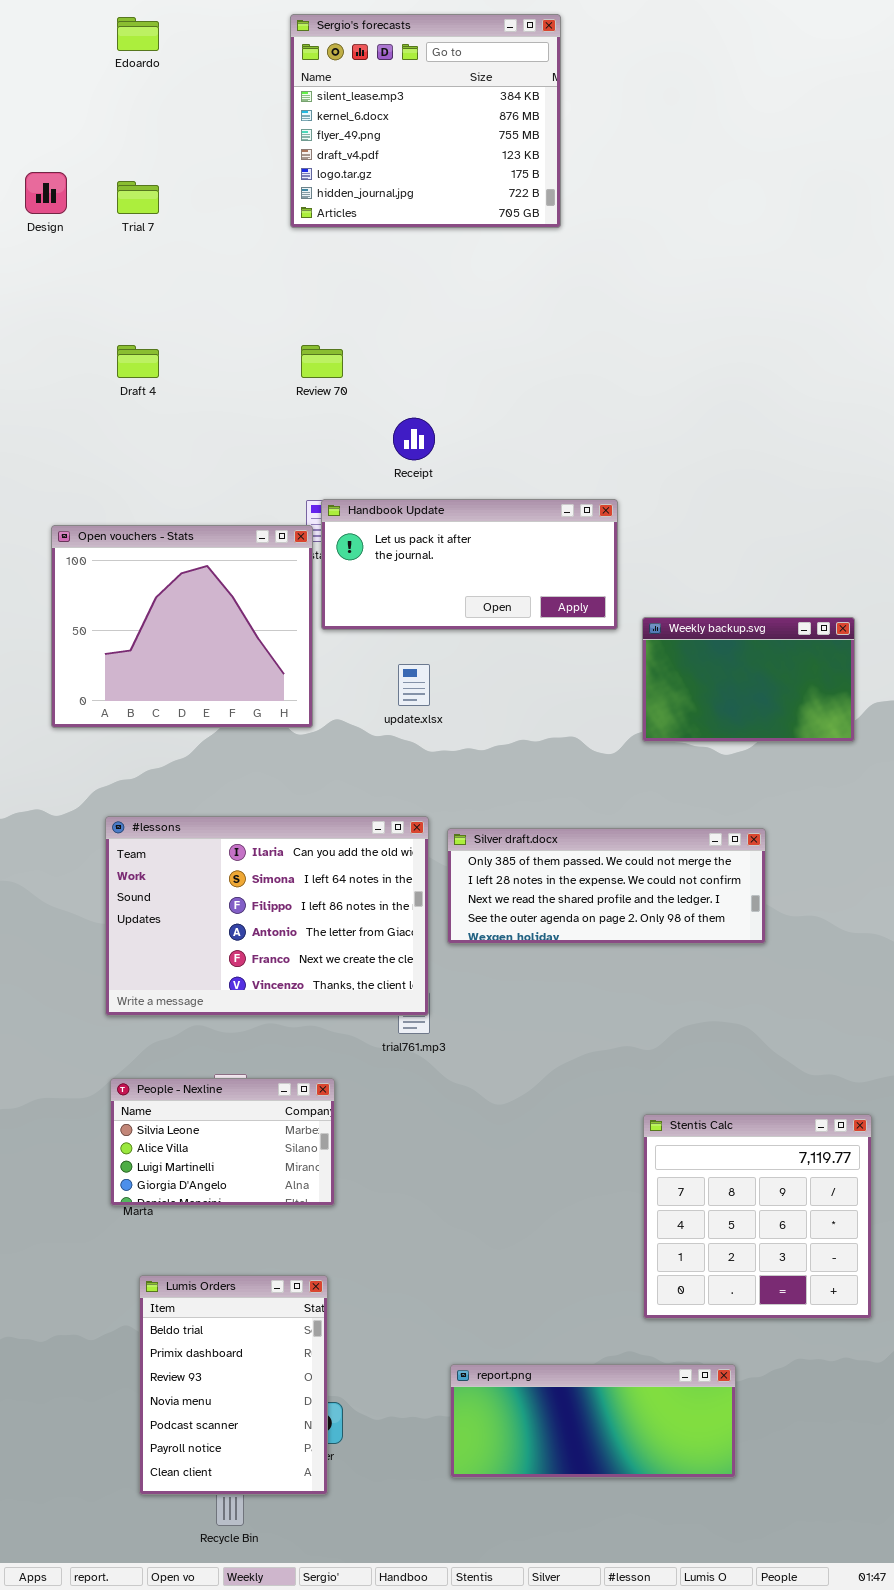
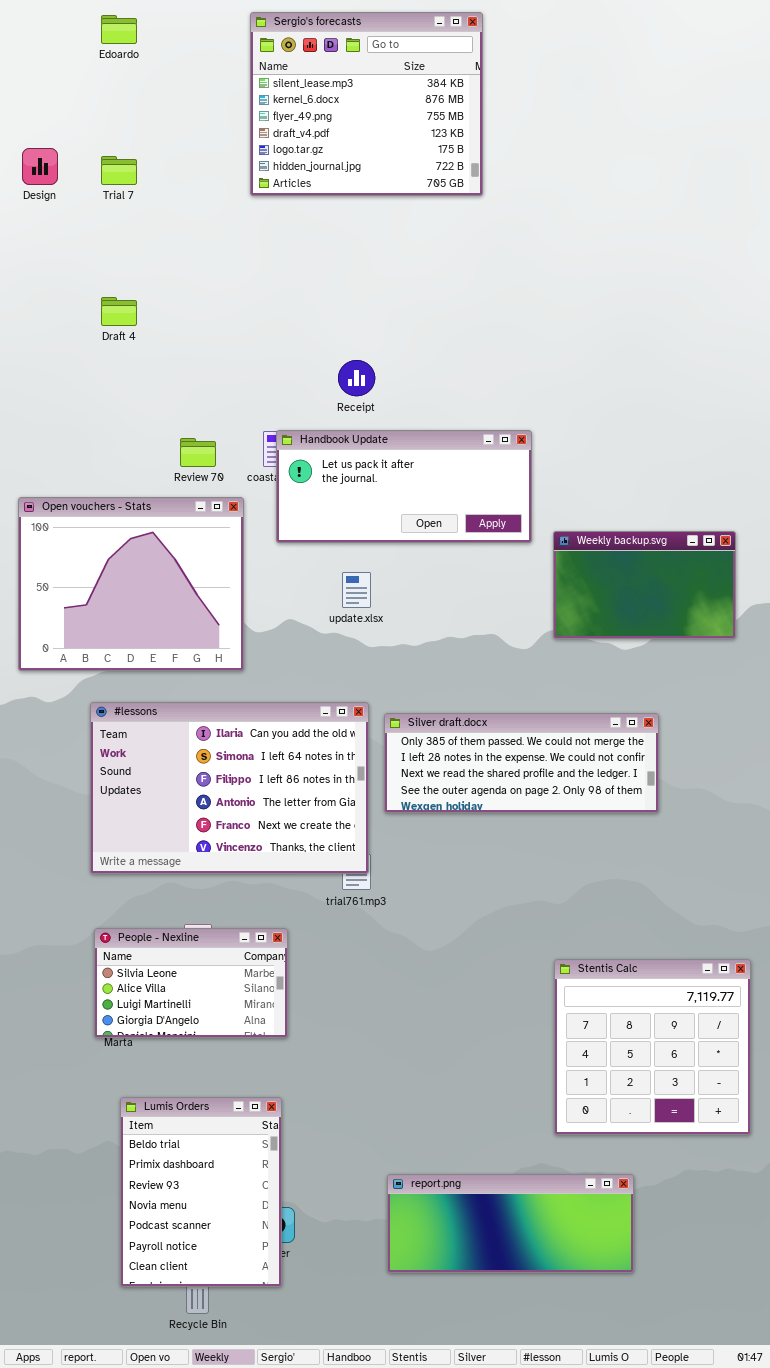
Review 70: [301,345,343,378] -> [180,438,216,467], moved
Open vouchers - Stats: [51,525,313,728] -> [18,497,244,671], moved

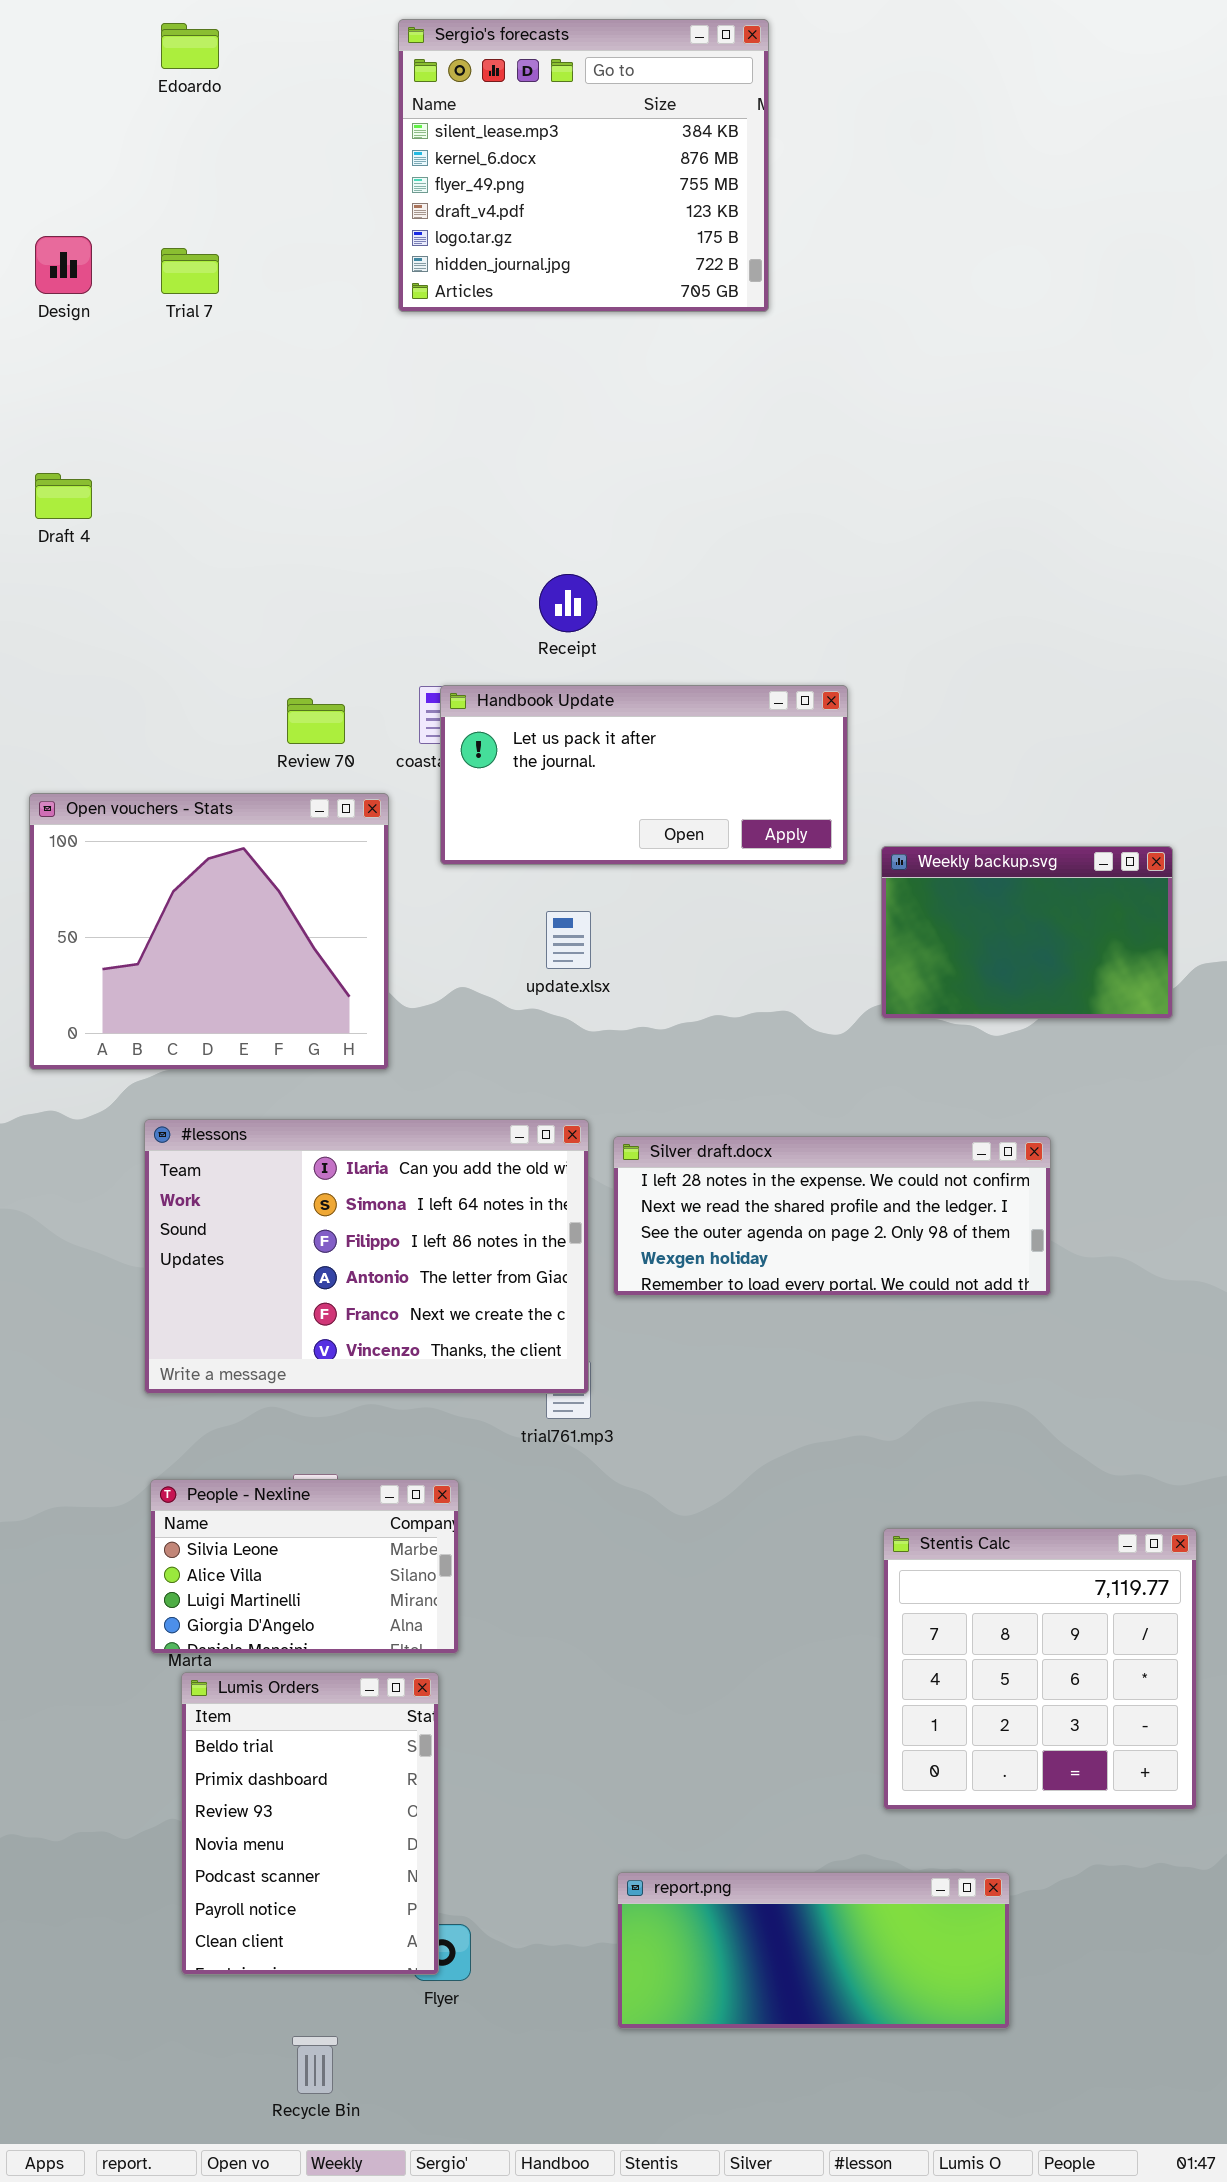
Draft 4: [101,297,137,326] -> [35,473,92,519], moved
Silver draft.docx: [384,713,659,813] -> [613,1136,1051,1296], scrolled down 1 row
Lumis Orders: [120,1097,282,1287] -> [181,1672,439,1975], moved

